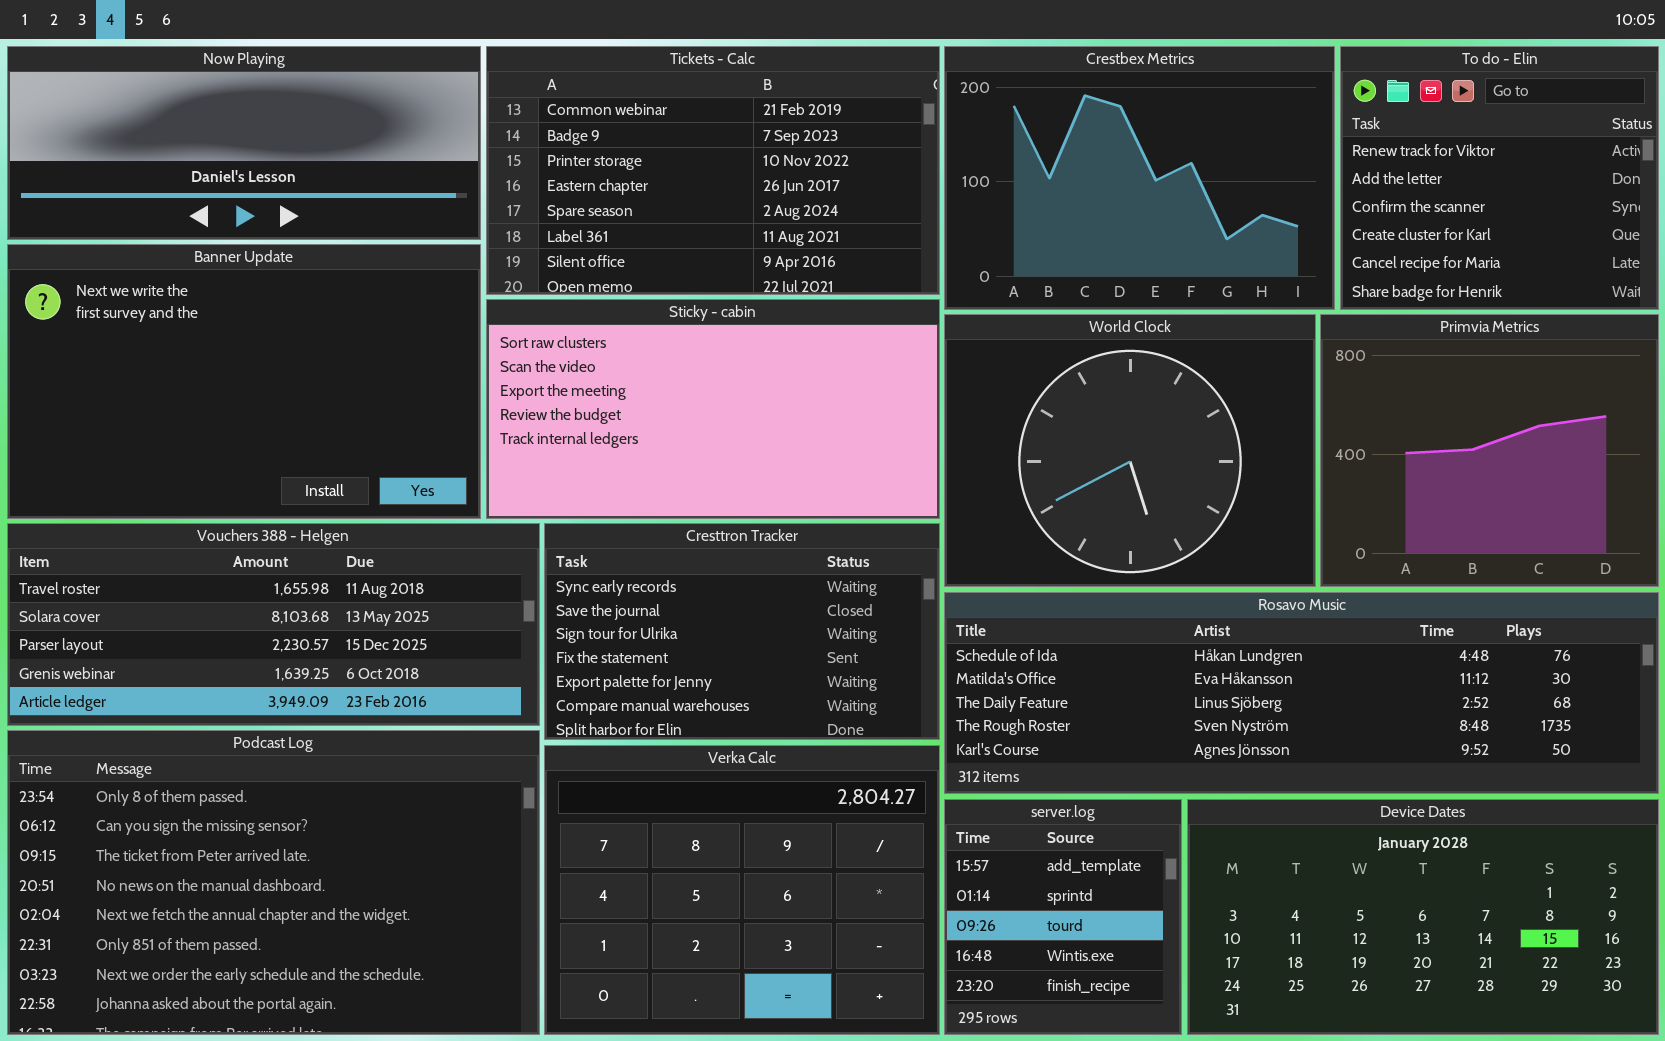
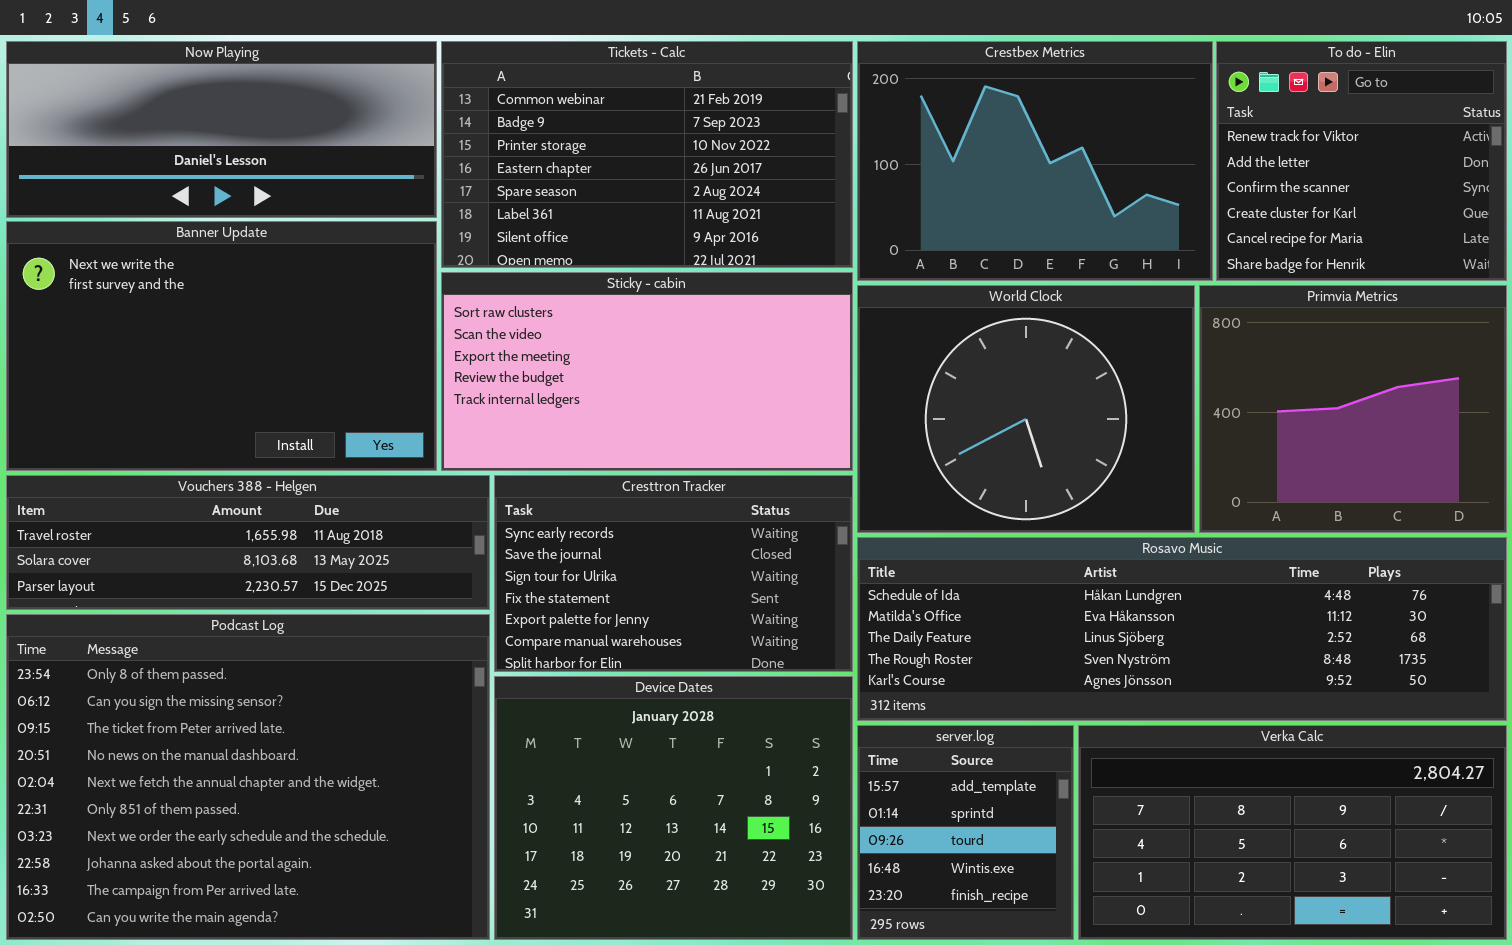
Vouchers 388 - Helgen: [7,523,540,726] -> [6,475,490,610], resized
Podcast Log: [7,730,540,1035] -> [6,614,490,940], resized
Verka Calc: [544,745,940,1035] -> [1078,725,1507,940], moved, resized
Device Dates: [1187,799,1659,1035] -> [494,676,853,940], moved, resized

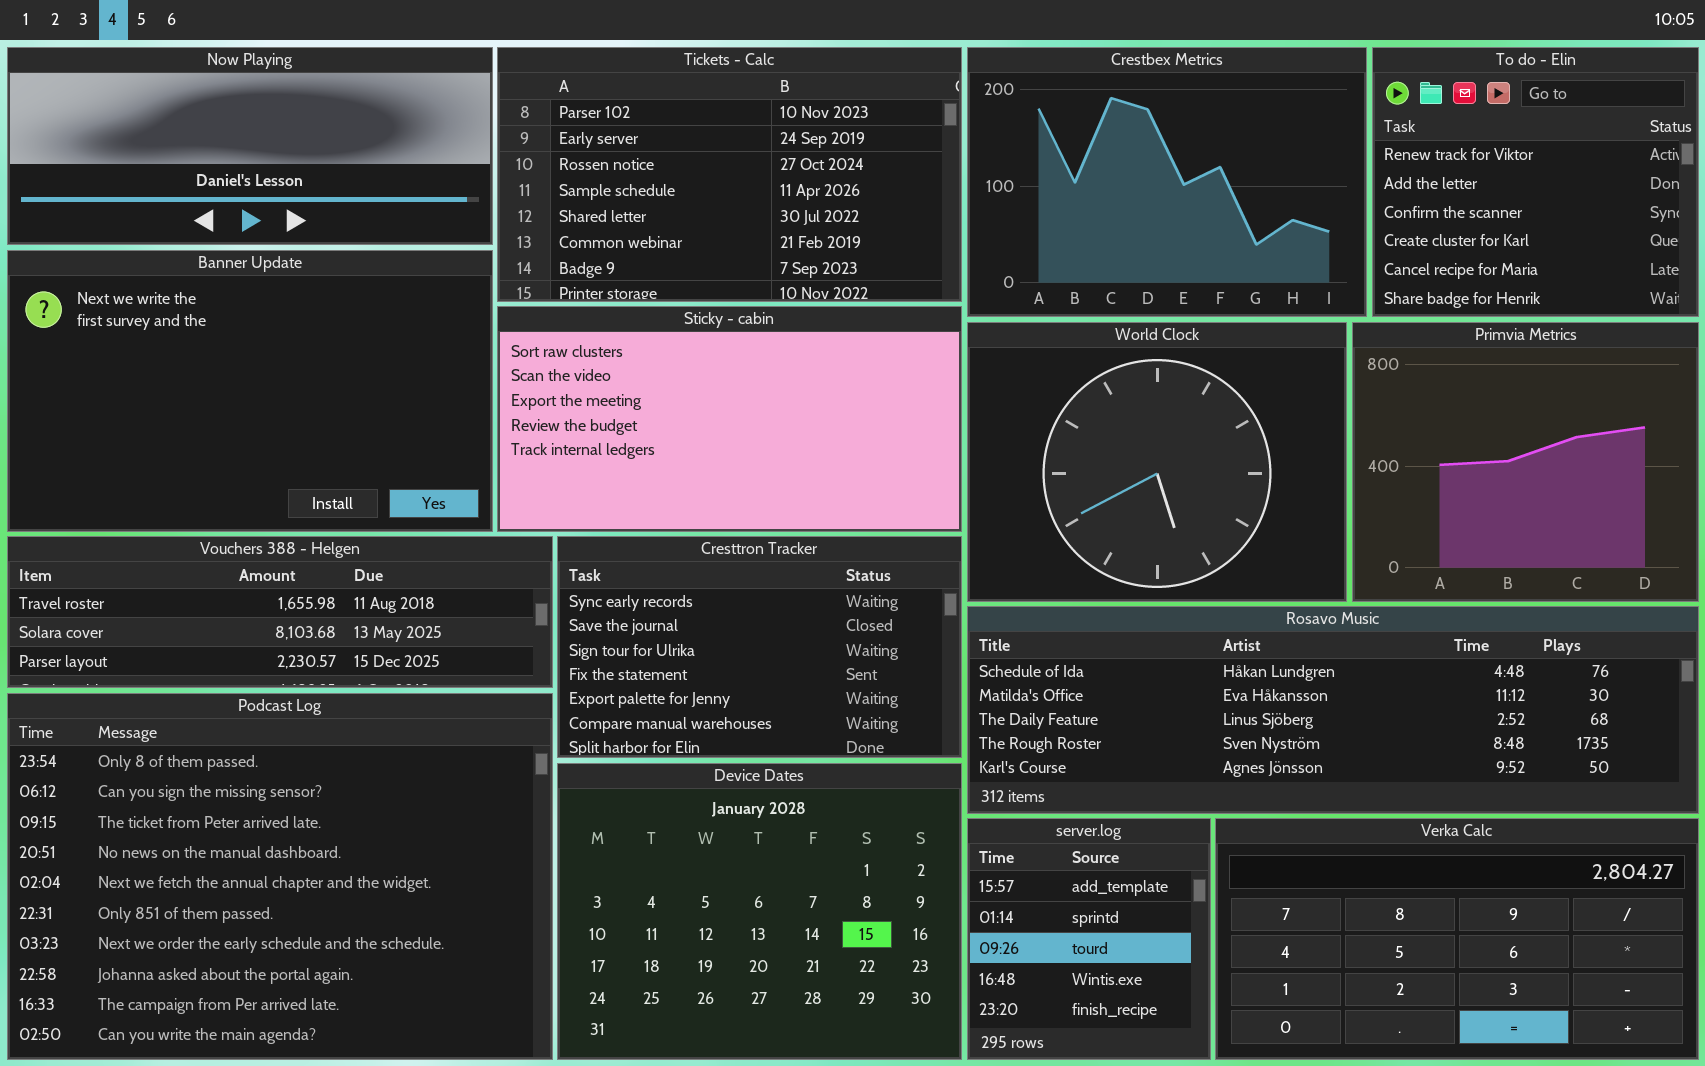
Tickets - Calc: [441,41,853,268] -> [497,47,962,302], scrolled up 5 rows

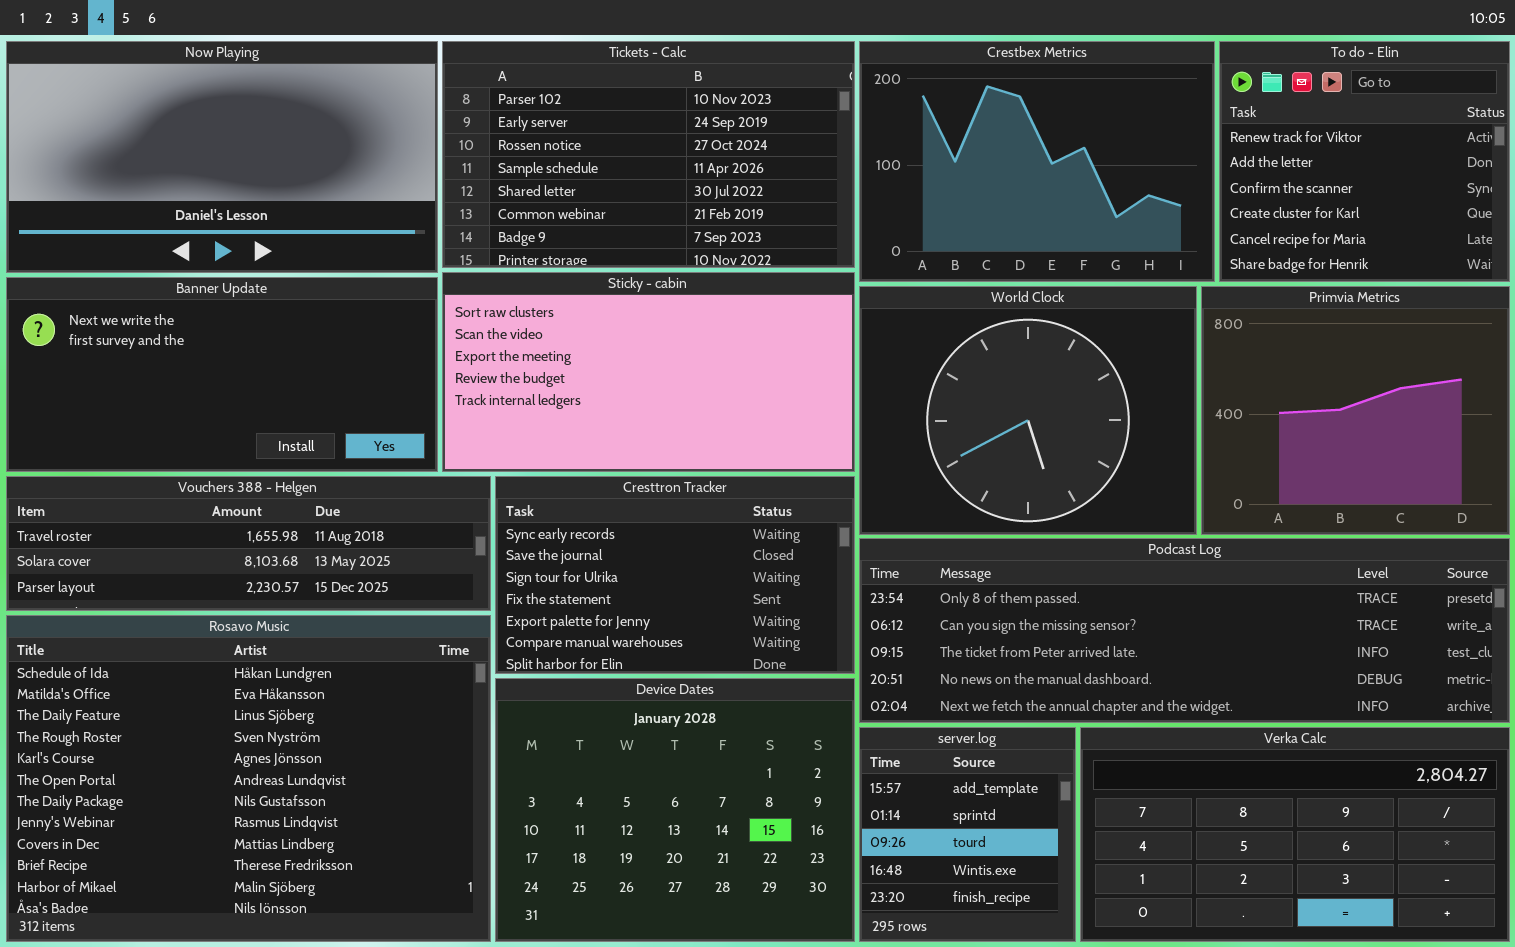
Now Playing: [7,47,493,245] -> [6,41,438,273], resized
Banner Update: [7,250,493,532] -> [6,277,438,472], resized
Rosavo Music: [967,606,1699,814] -> [6,615,491,942], moved, resized
Podcast Log: [7,693,553,1060] -> [859,538,1510,723], moved, resized

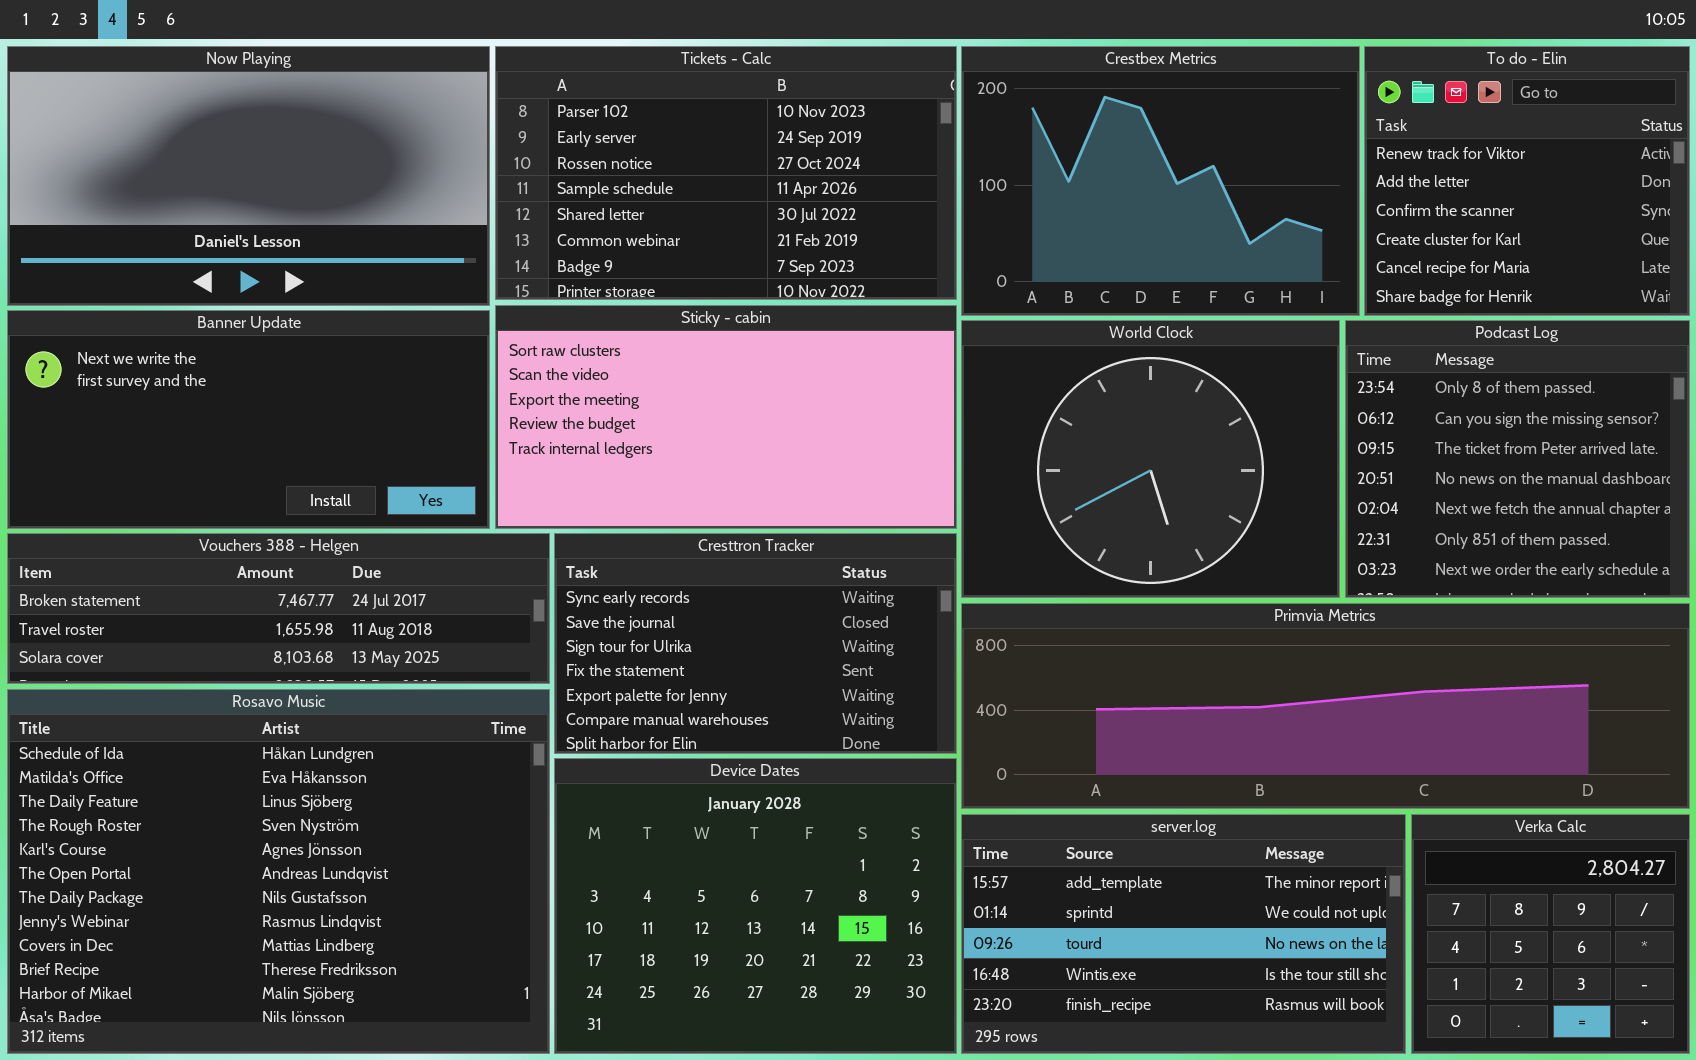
Primvia Metrics: [1201,286,1510,535] -> [961,603,1690,809], moved, resized
Vouchers 388 - Helgen: [6,476,491,611] -> [7,533,550,684], scrolled up 1 row
Podcast Log: [859,538,1510,723] -> [1345,320,1690,598], moved, resized
server.log: [859,727,1076,942] -> [961,814,1406,1054], resized
Verka Calc: [1080,727,1510,942] -> [1411,814,1690,1054], resized

